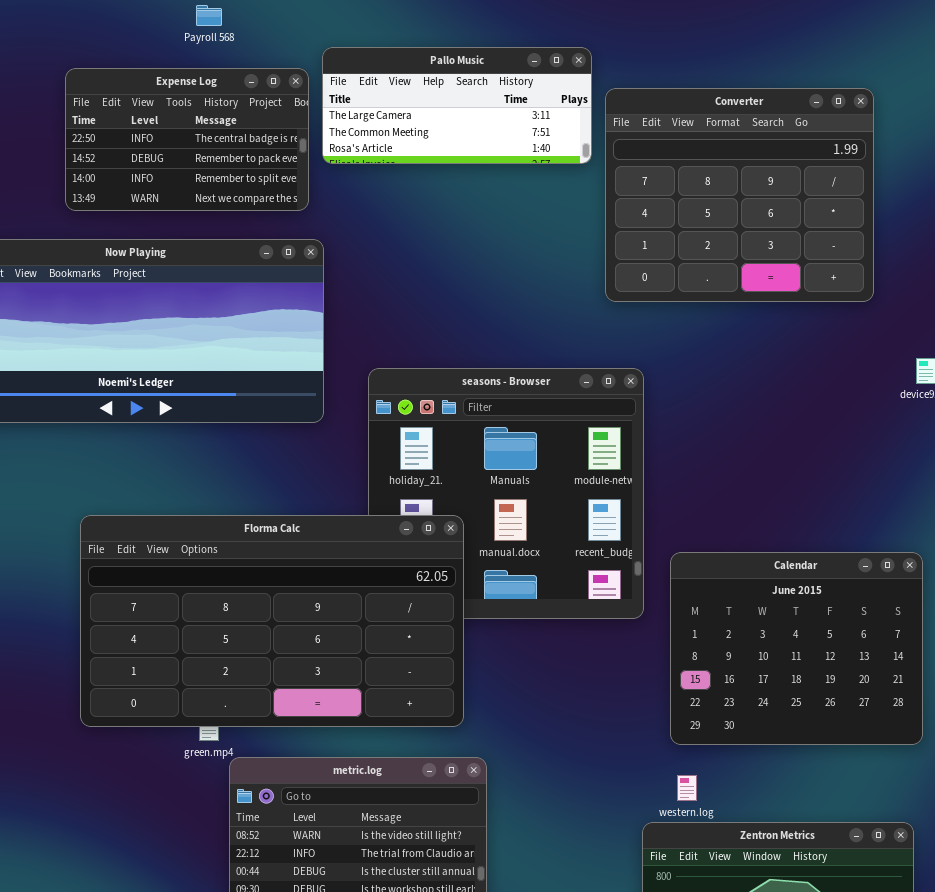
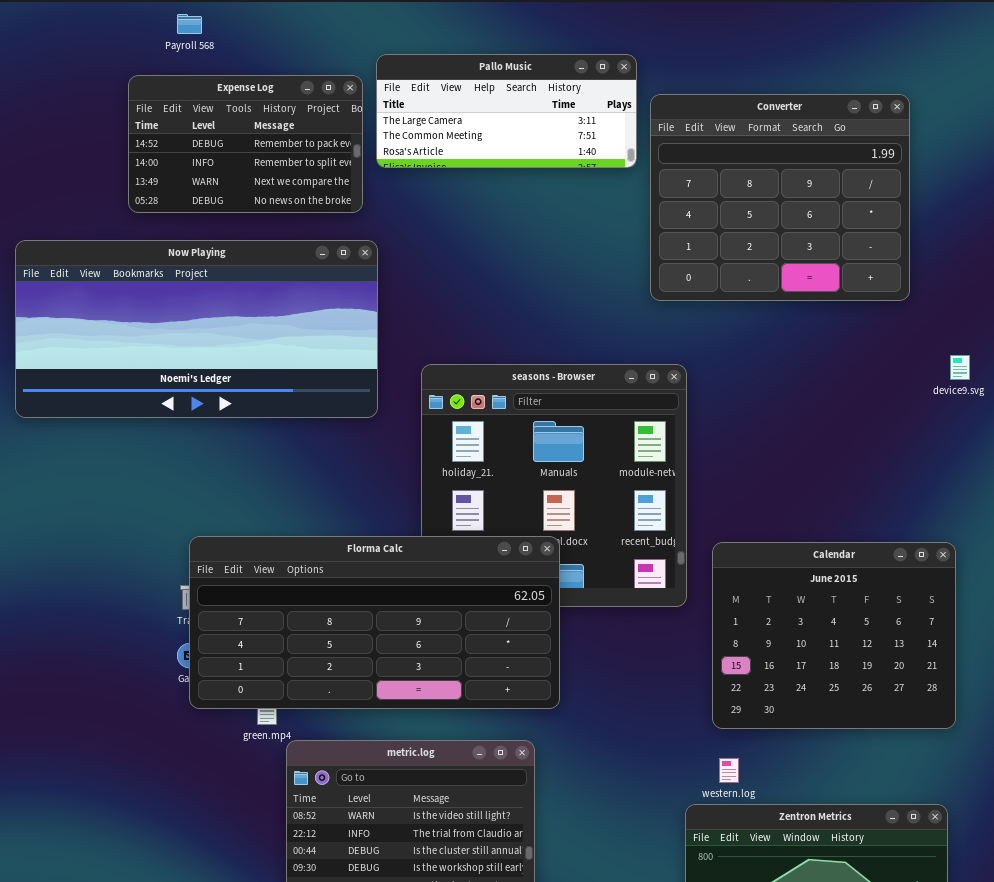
Payroll 568: [196,5,222,26] -> [177,14,202,34], moved
Expense Log: [65,68,309,211] -> [128,75,363,213], scrolled down 1 row
Florma Calc: [80,515,464,727] -> [189,536,560,709], moved, resized

